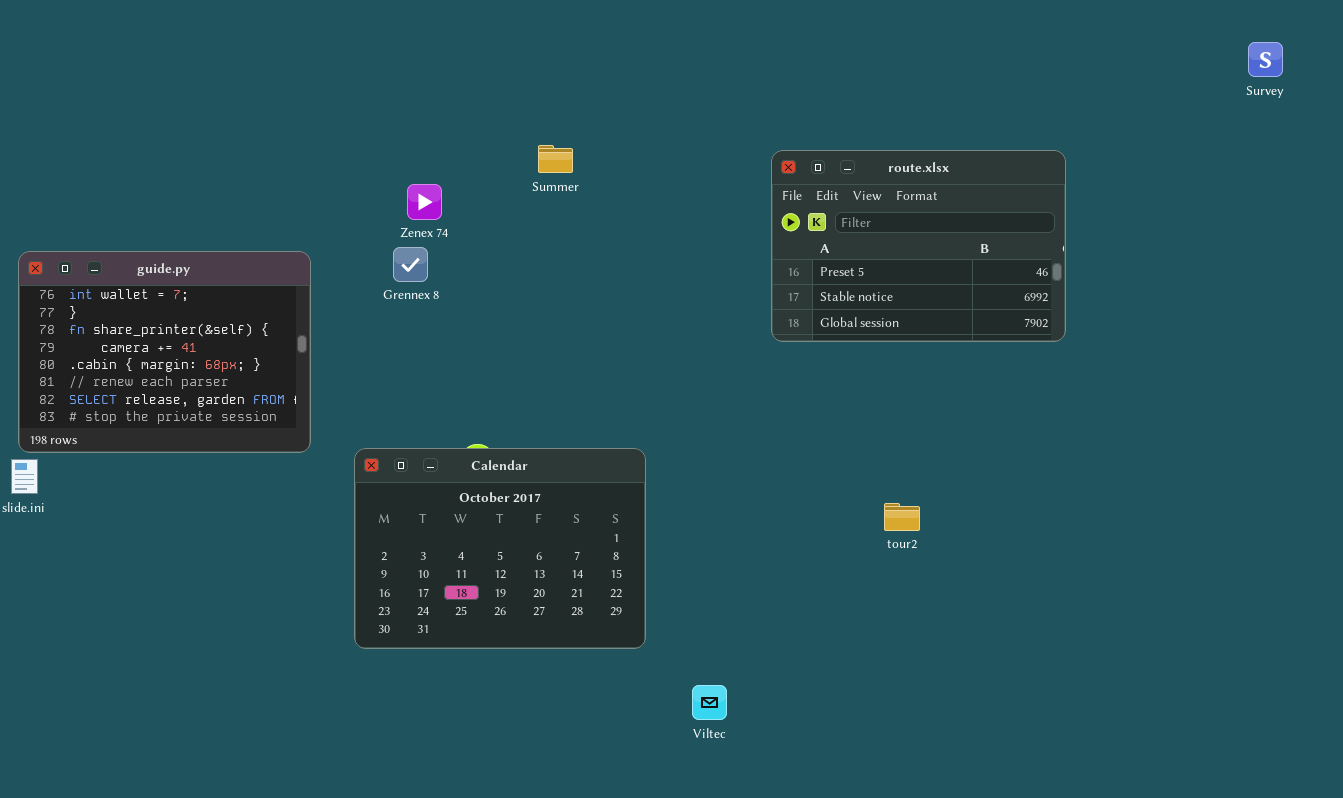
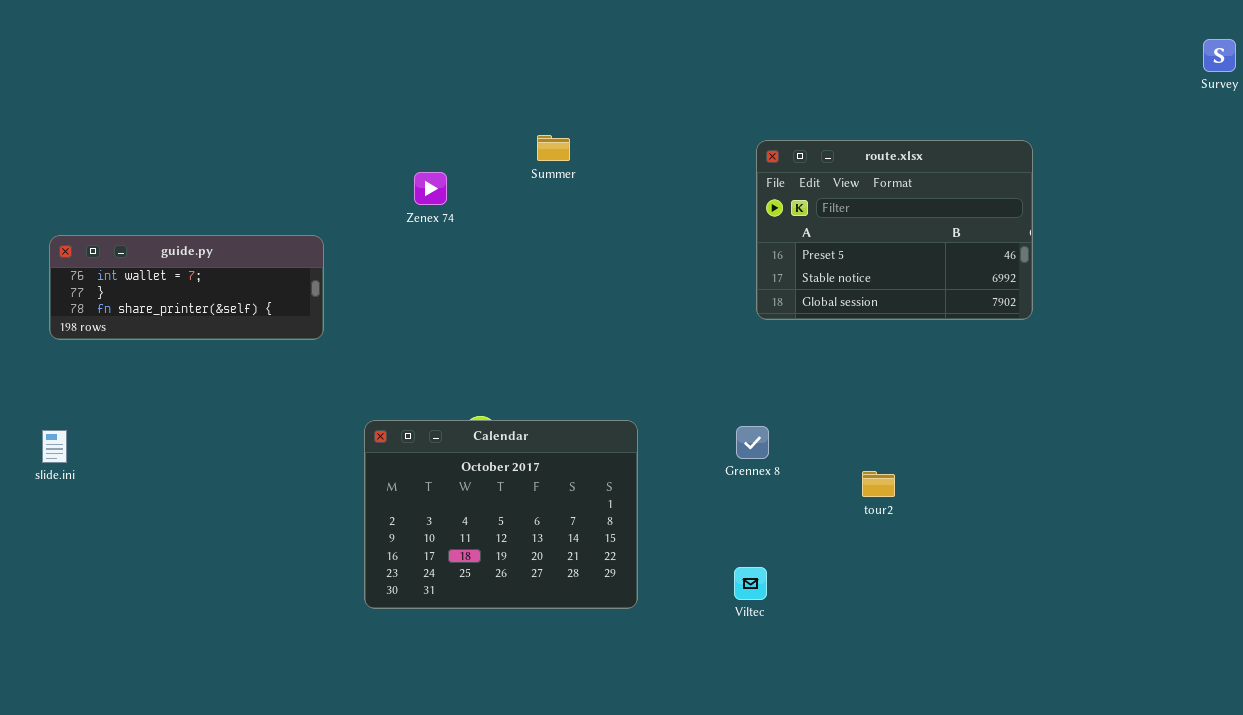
Grennex 8: [393,247,428,282] -> [736,426,769,459], moved
guide.py: [18,251,311,453] -> [49,235,324,340], resized
Viltec: [692,685,727,720] -> [734,567,767,600], moved

